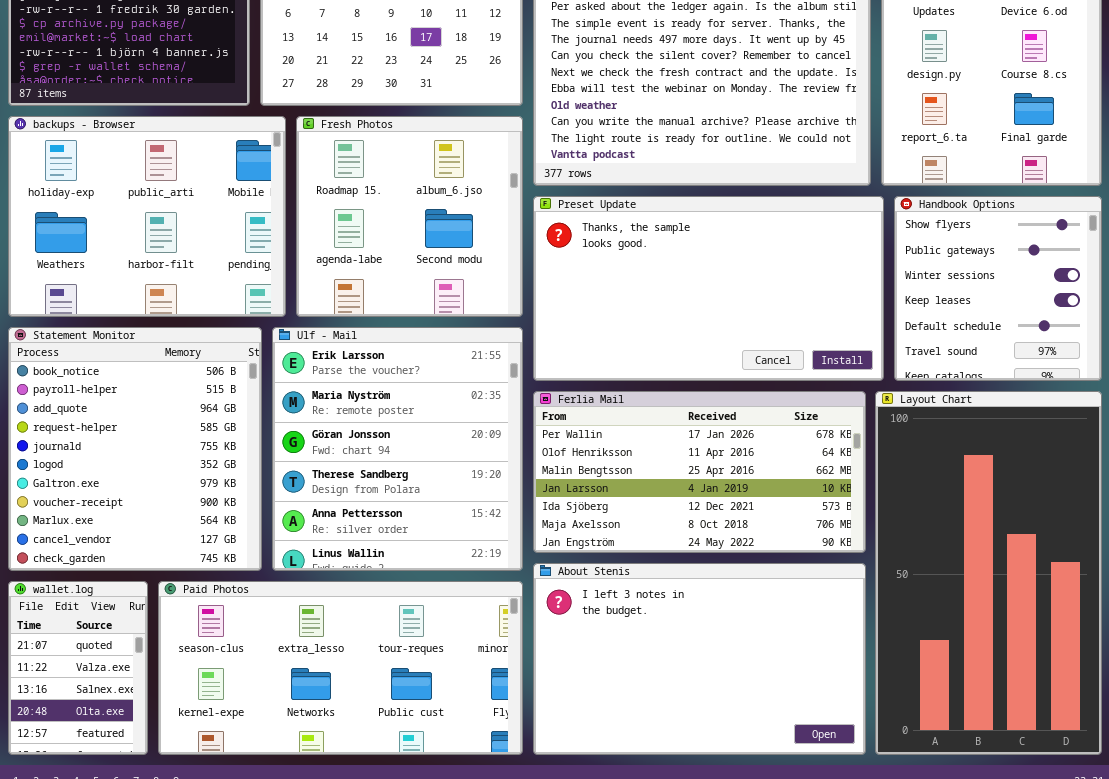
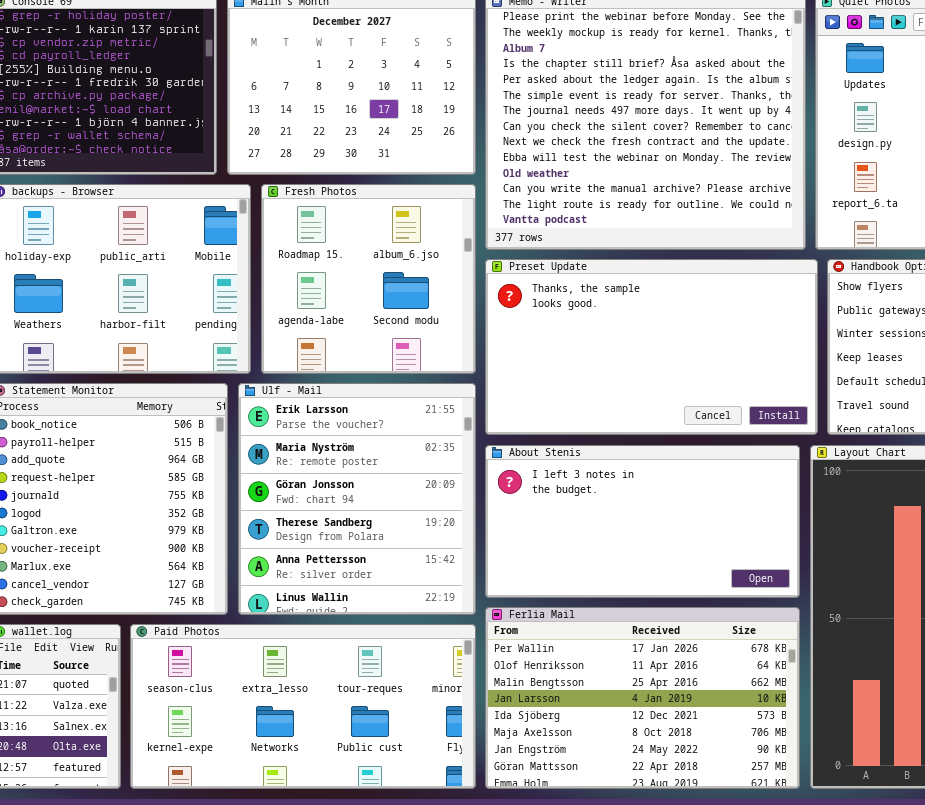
Ferlia Mail: [533,391,866,553] -> [485,607,800,789], moved, resized
About Stenis: [533,563,866,755] -> [485,445,800,598], moved, resized

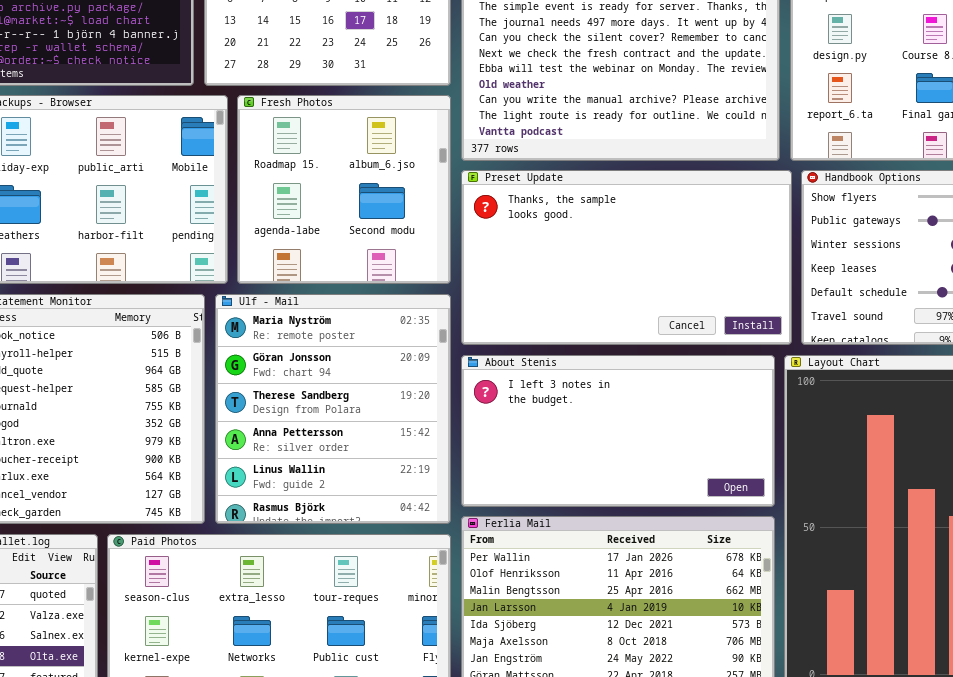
Ulf - Mail: [238,383,476,615] -> [215,294,451,524], scrolled down 1 row

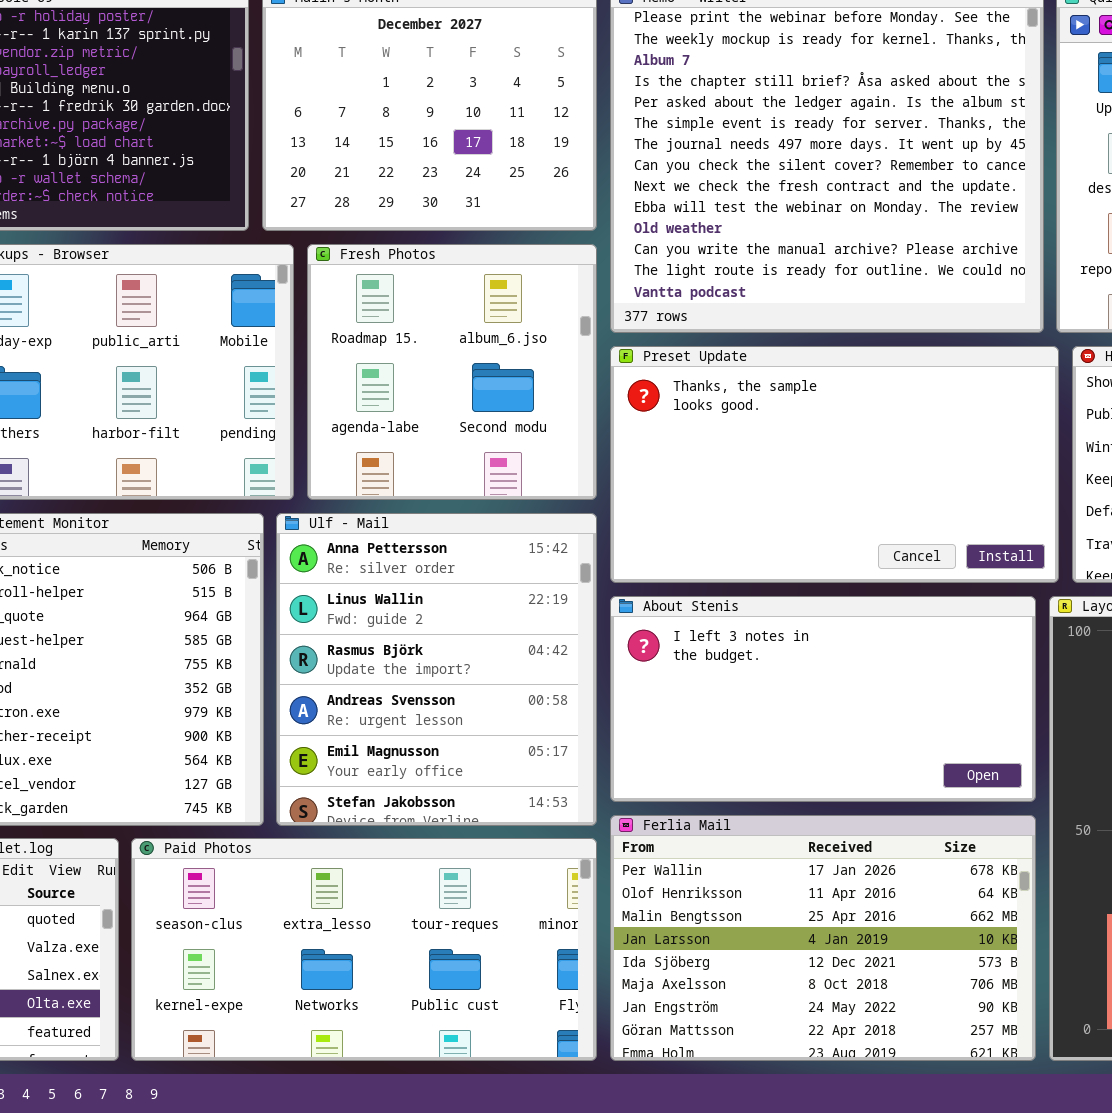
Ulf - Mail: [215,294,451,524] -> [276,513,597,826], scrolled down 3 rows

